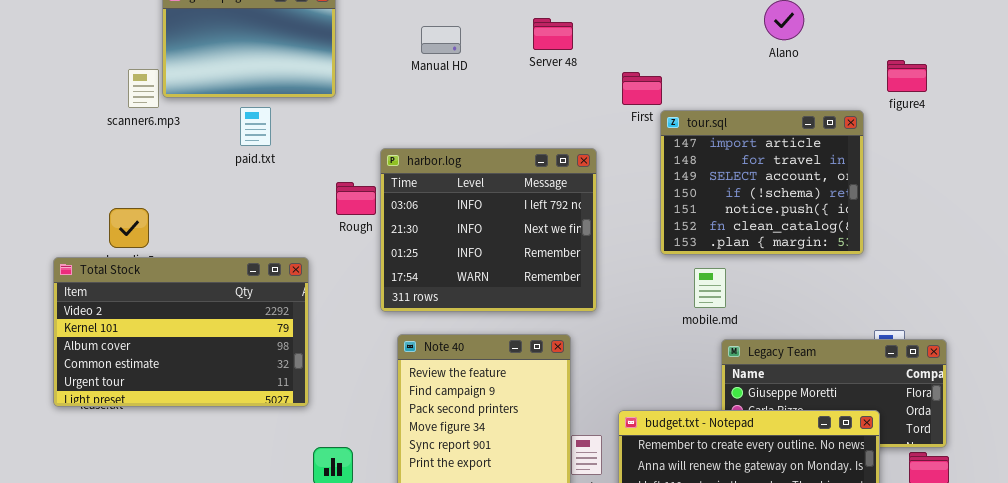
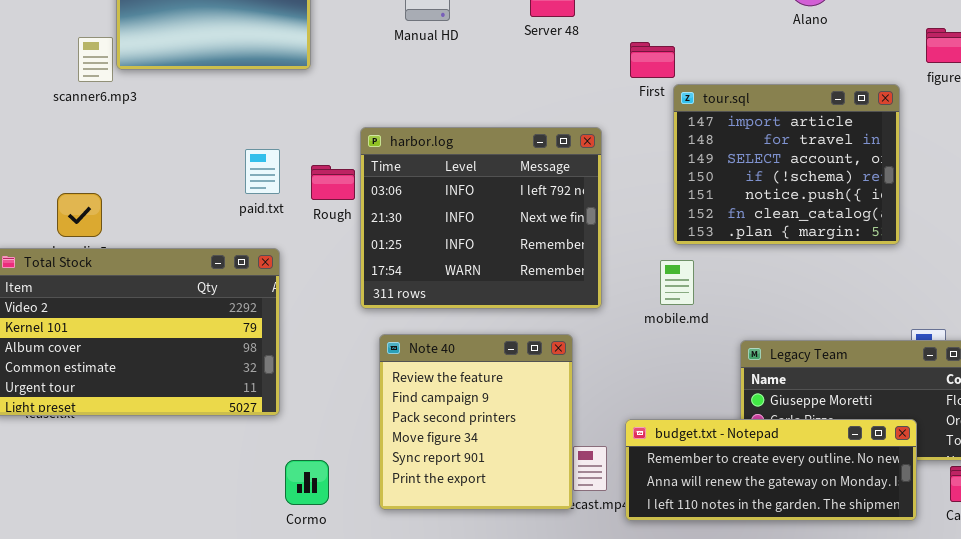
paid.txt: [240,107,271,146] -> [245,149,280,194], moved
mobile.md: [694,268,726,308] -> [660,260,694,305], moved

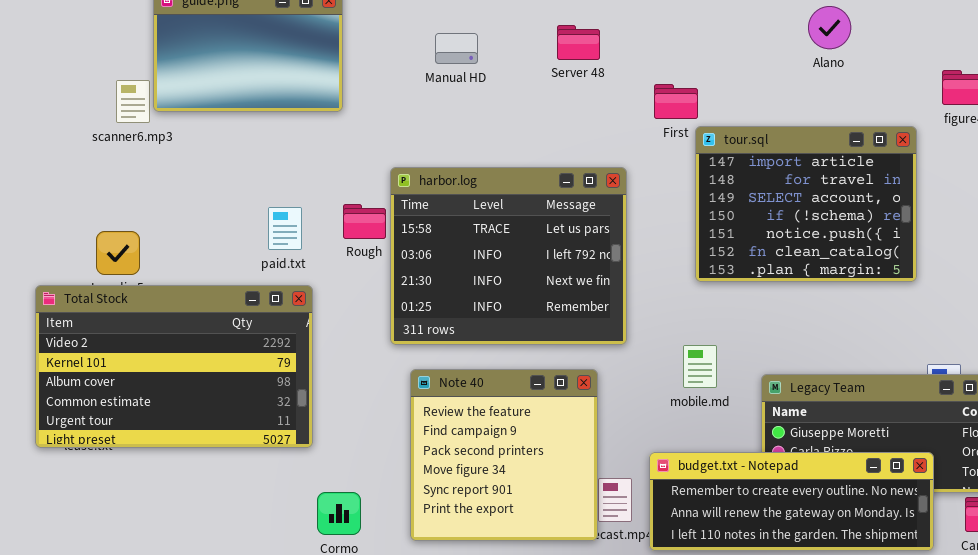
harbor.log: [360,127,602,309] -> [390,167,627,345], scrolled up 1 row
paid.txt: [245,149,280,194] -> [268,207,302,250], moved
mobile.md: [660,260,694,305] -> [683,345,717,388], moved

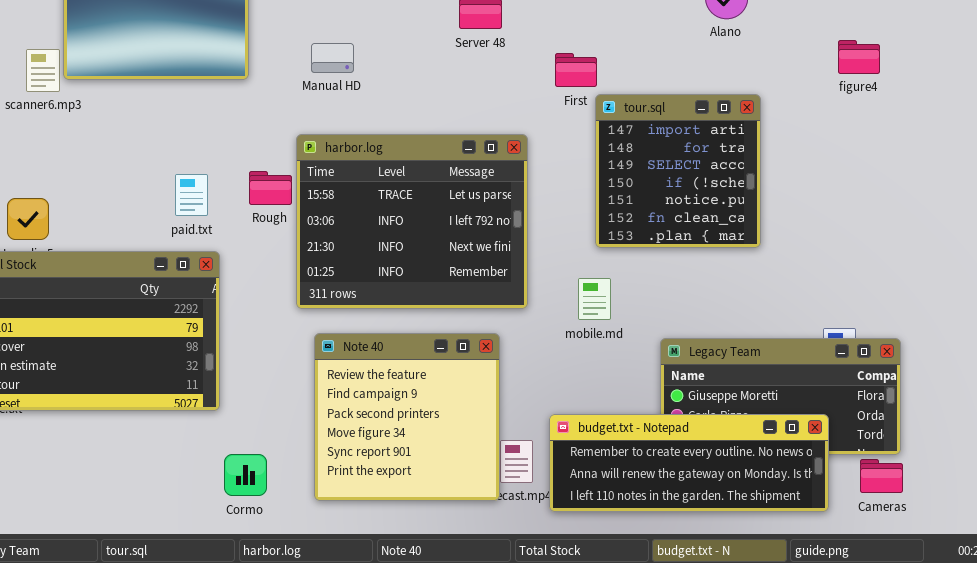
Manual HD: [435,33,478,64] -> [311,43,354,73], moved
tour.sql: [695,126,917,282] -> [595,94,761,248], resized
mobile.md: [683,345,717,388] -> [578,278,611,320], moved

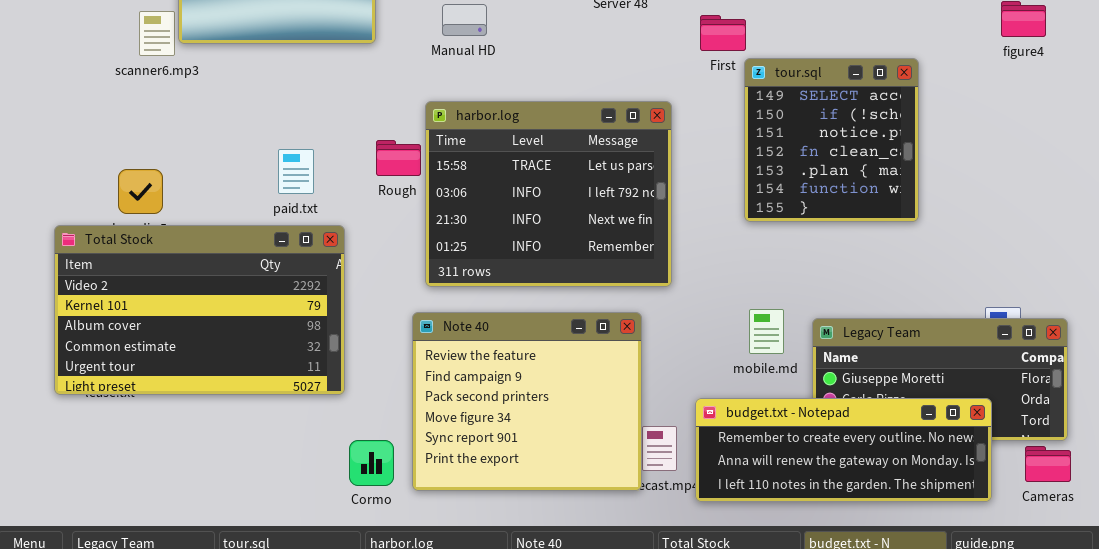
tour.sql: [595,94,761,248] -> [744,58,919,222], scrolled down 2 rows
paid.txt: [175,174,208,216] -> [278,149,314,194], moved
mobile.md: [578,278,611,320] -> [749,309,784,354], moved
Note 40: [314,333,500,501] -> [412,312,642,491], resized

